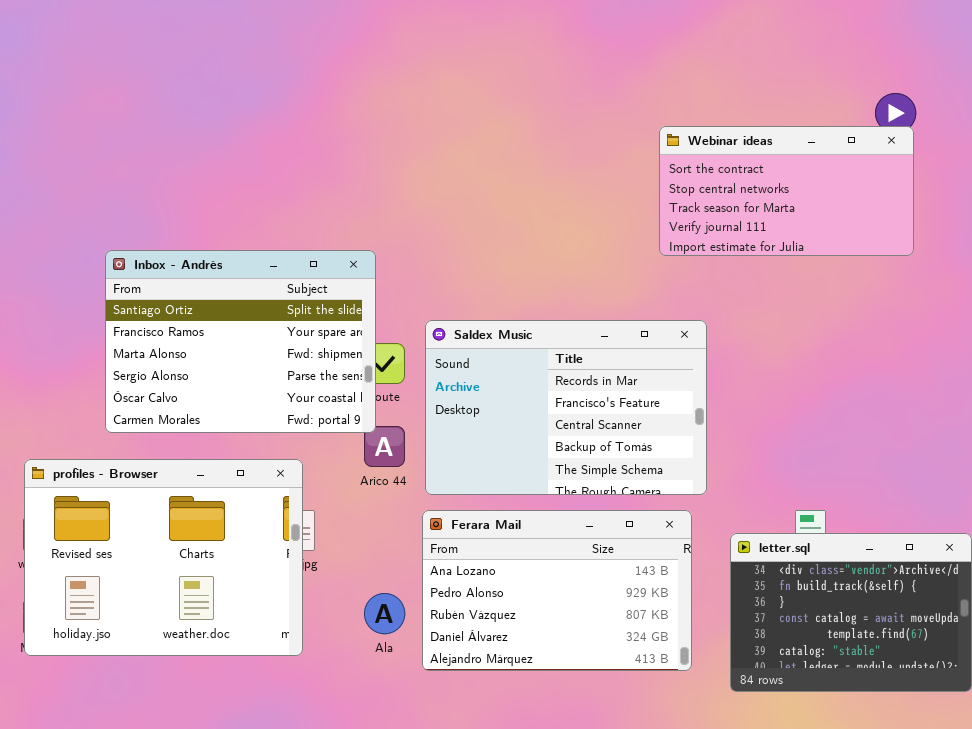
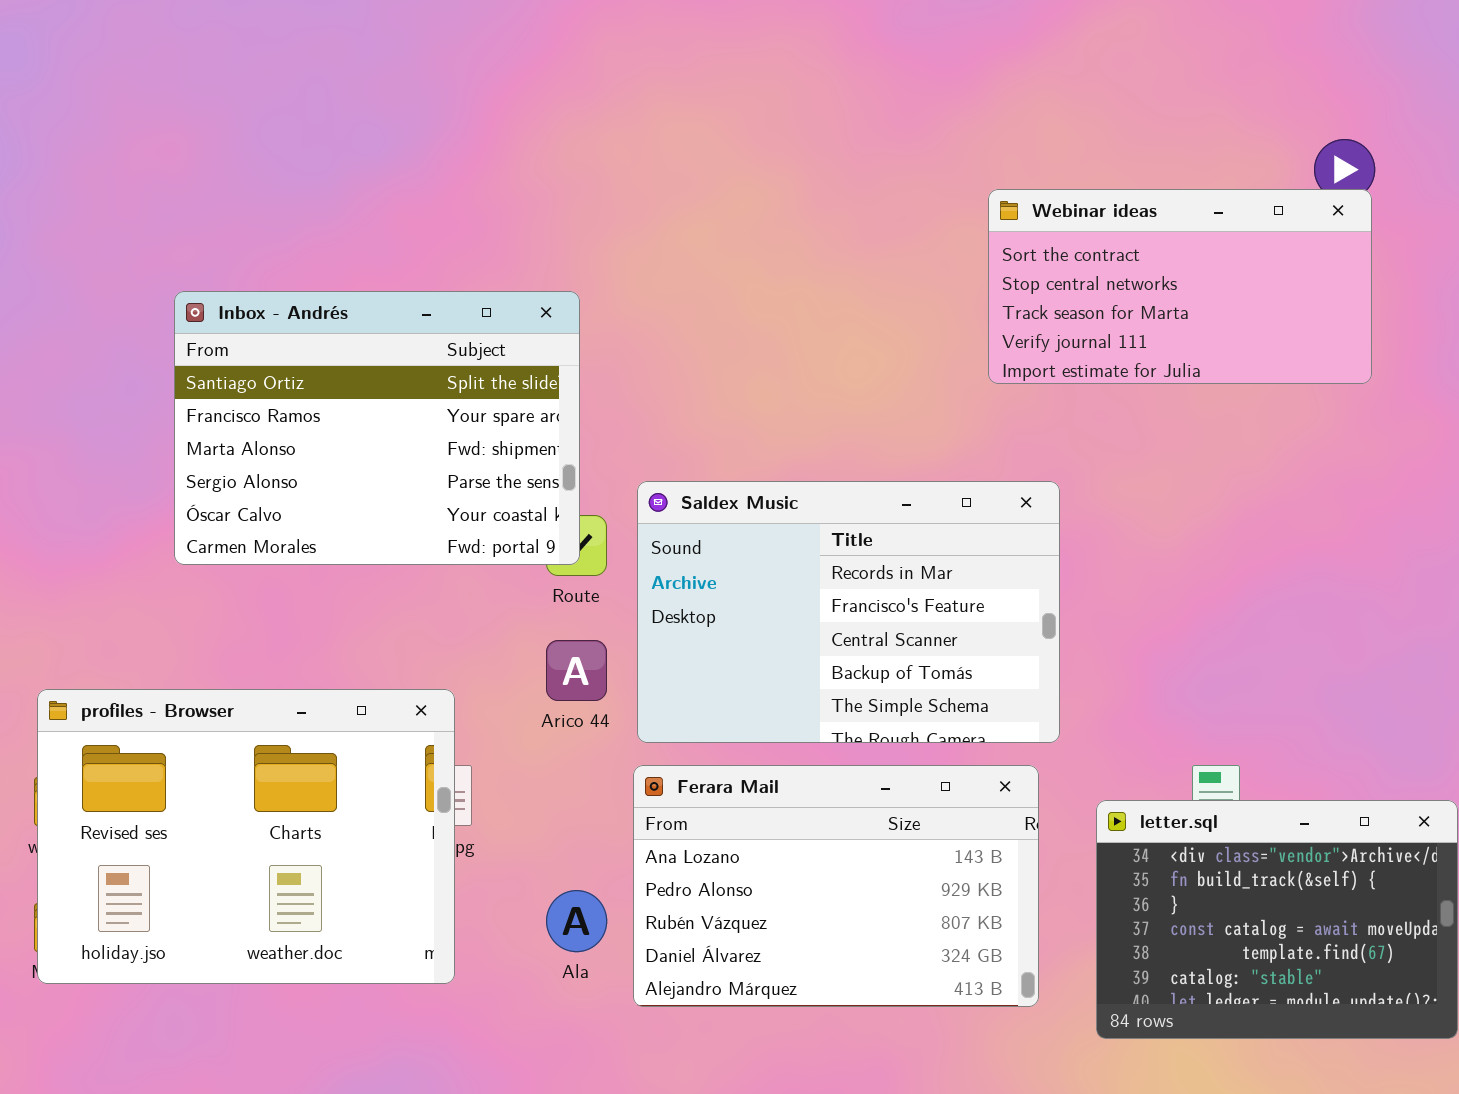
Inbox - Andrés: [105,250,376,433] -> [174,291,580,565], moved

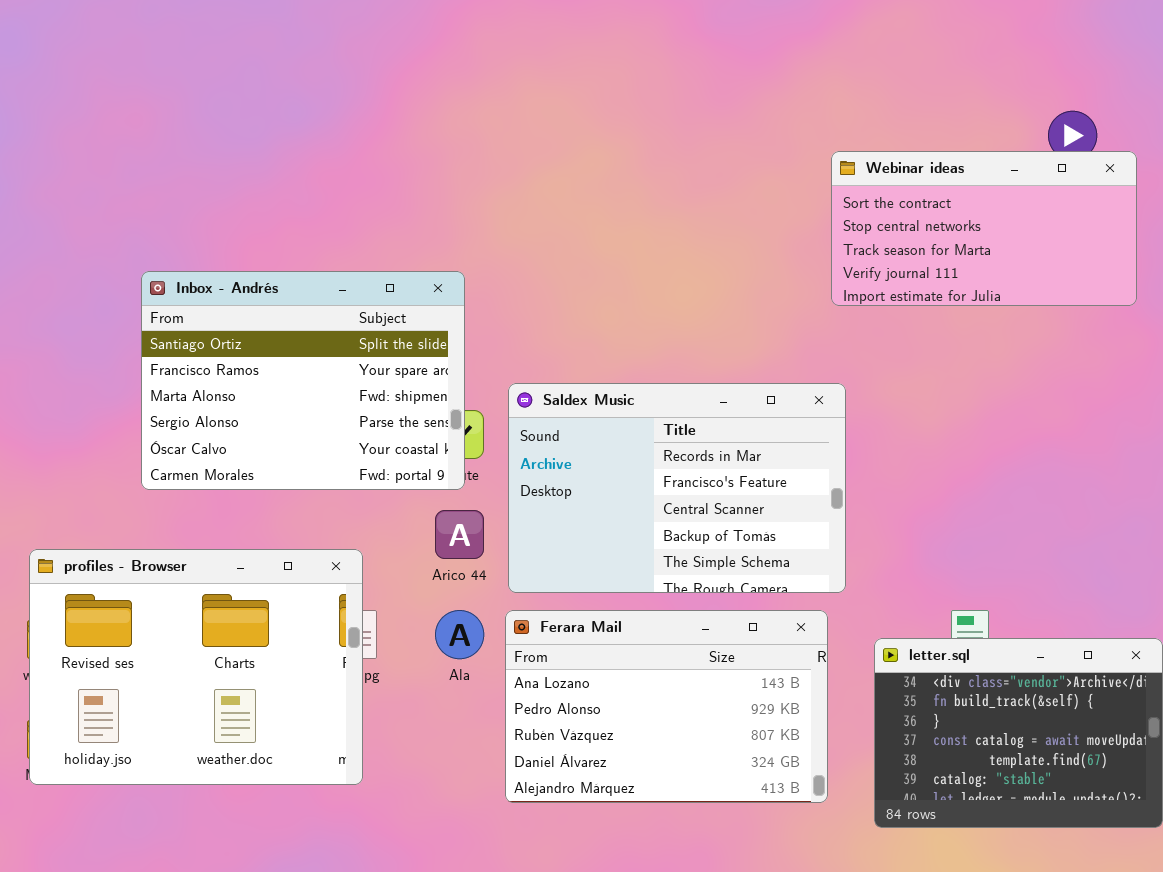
Webinar ideas: [988,189,1372,384] -> [831,151,1137,306], moved
Inbox - Andrés: [174,291,580,565] -> [141,271,465,490], moved
Ala: [546,890,607,952] -> [435,610,484,659], moved

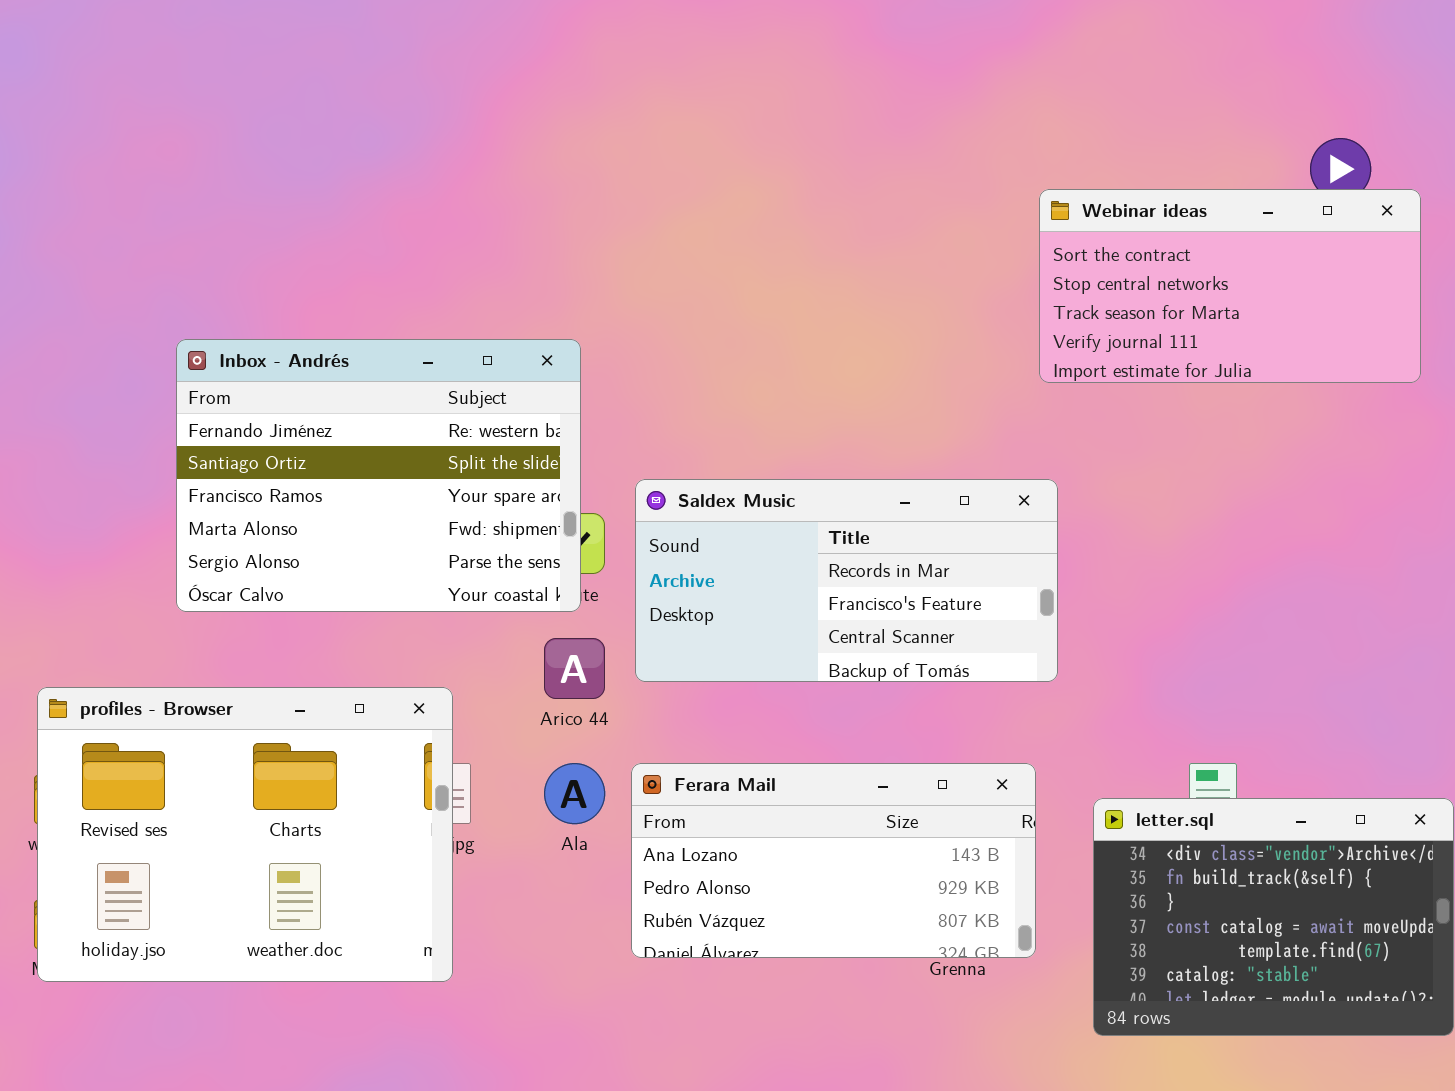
Inbox - Andrés: [141,271,465,490] -> [176,339,581,612], scrolled up 1 row
Saldex Music: [508,383,846,593] -> [635,479,1058,682], resized
Ferara Mail: [505,610,828,803] -> [631,763,1036,958], resized

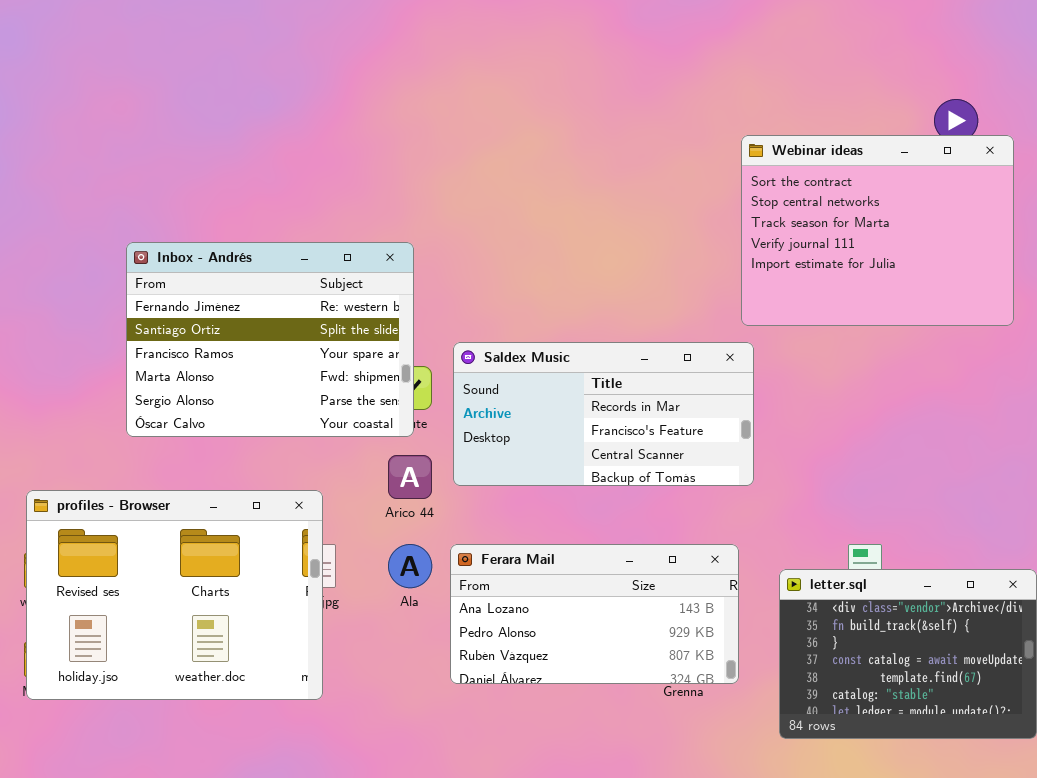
Webinar ideas: [1039,189,1421,383] -> [741,135,1014,326], resized

